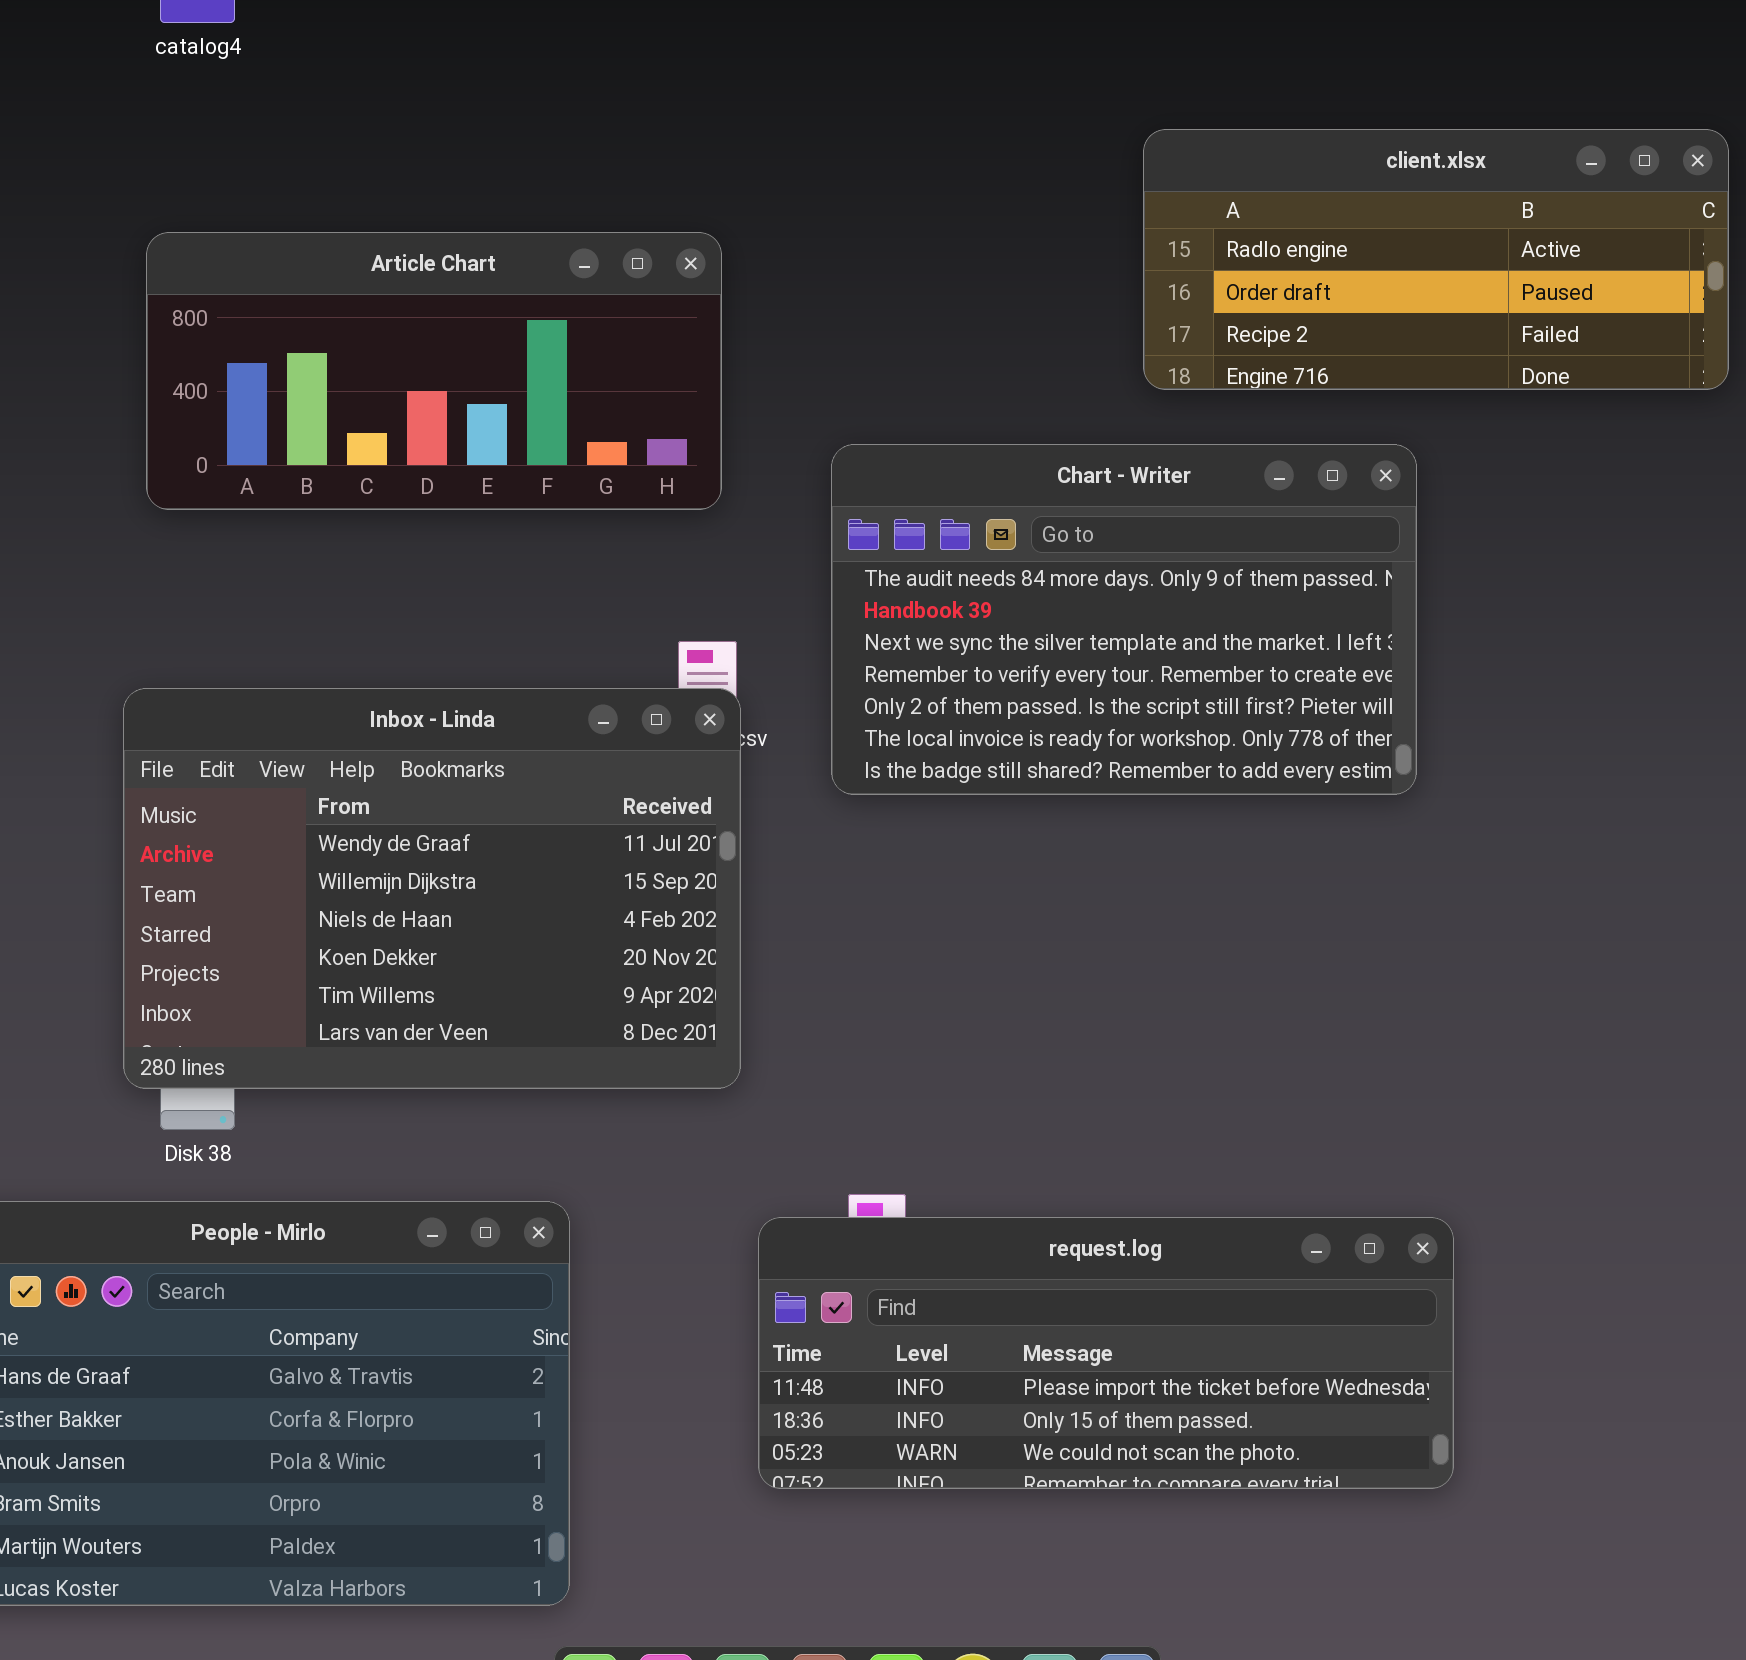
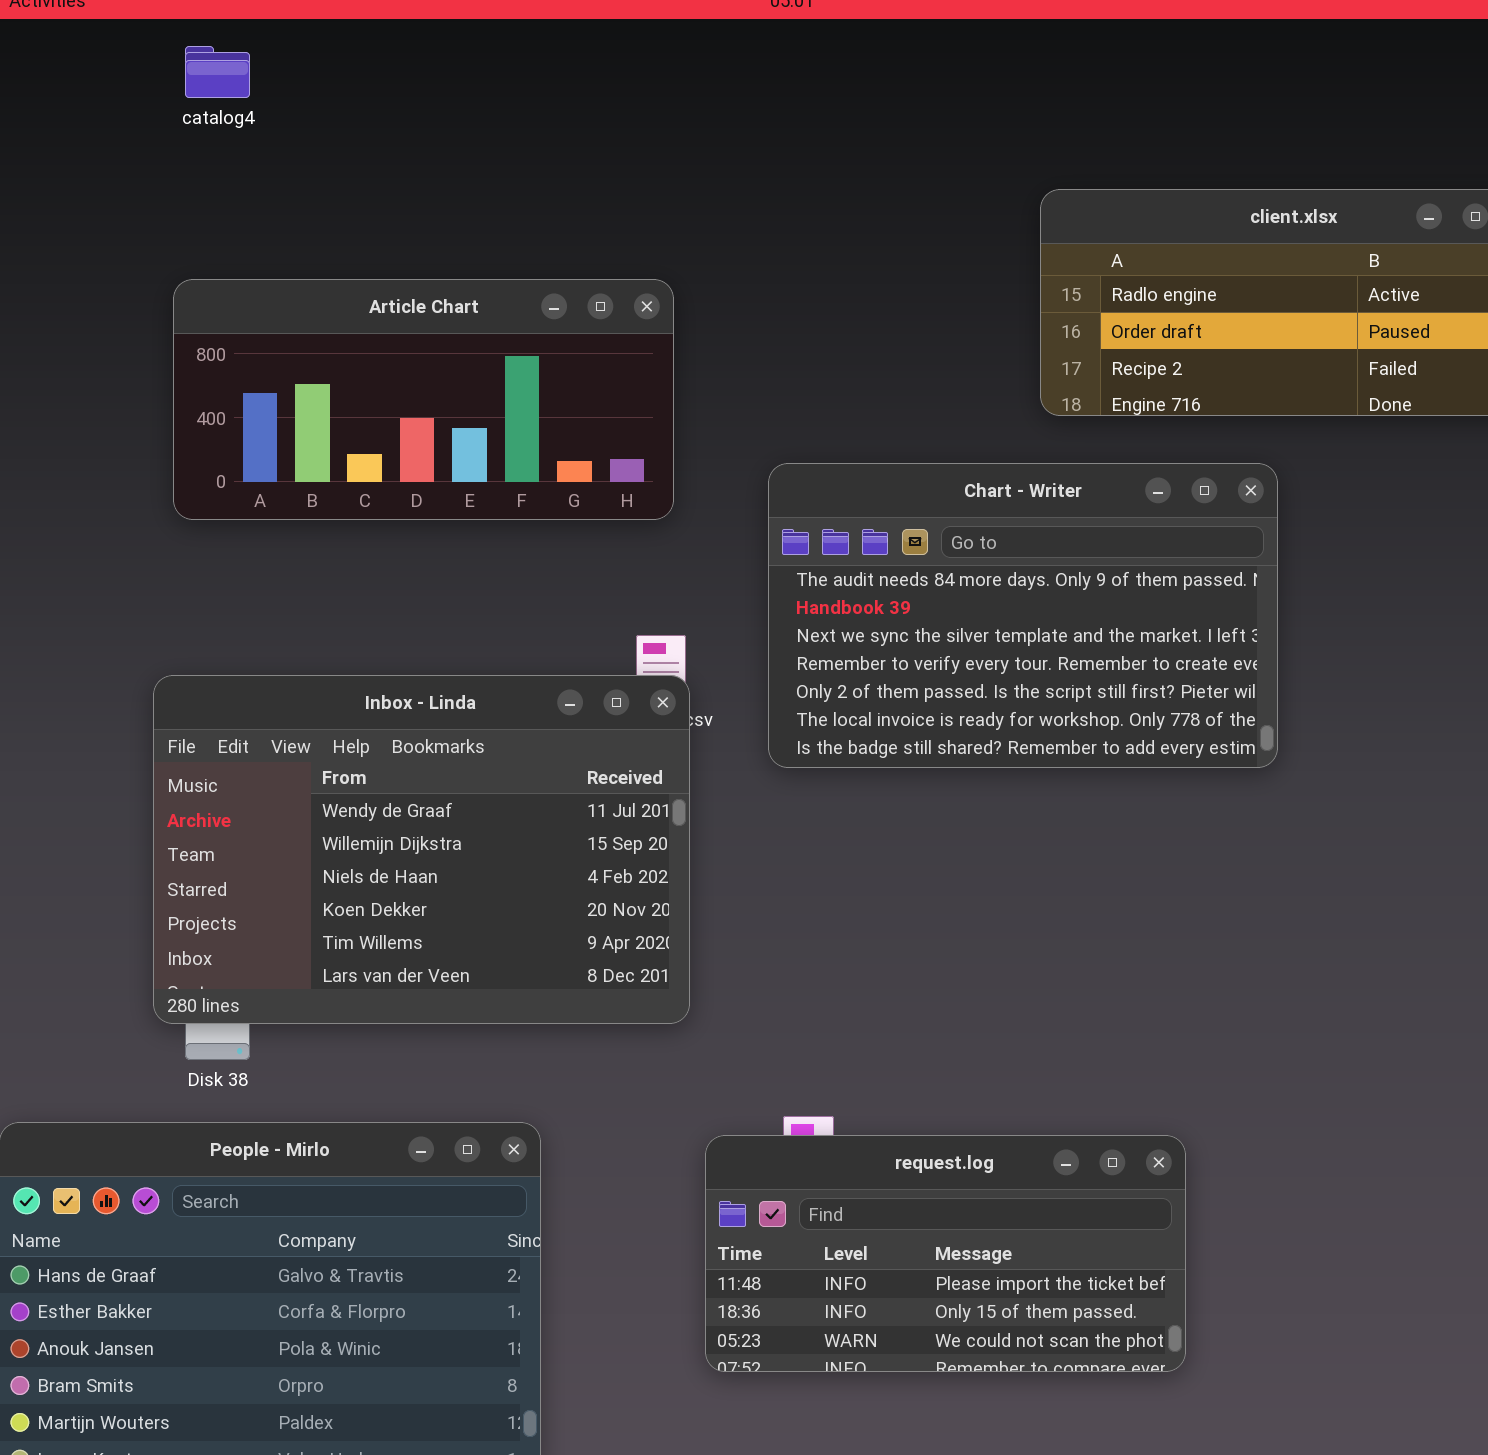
request.log: [758,1217,1454,1489] -> [705,1135,1186,1372], resized

